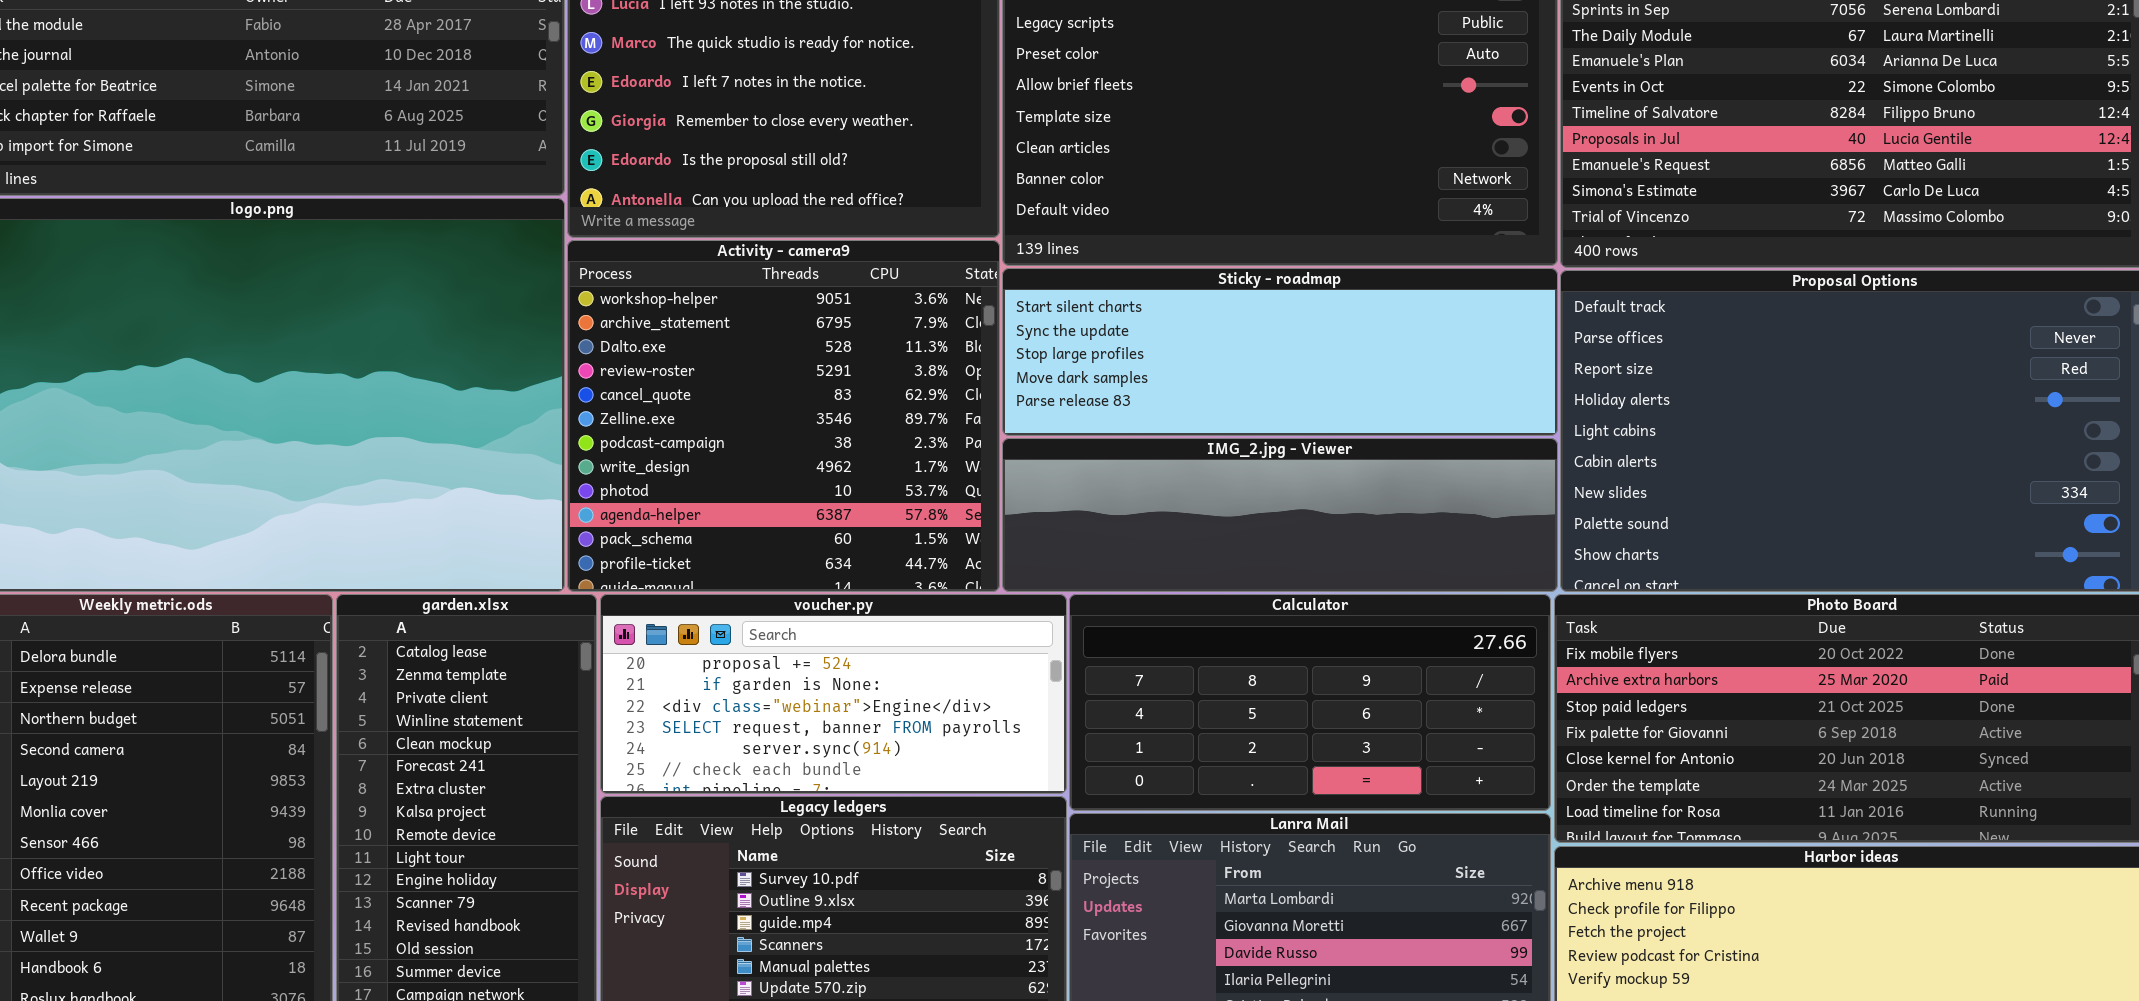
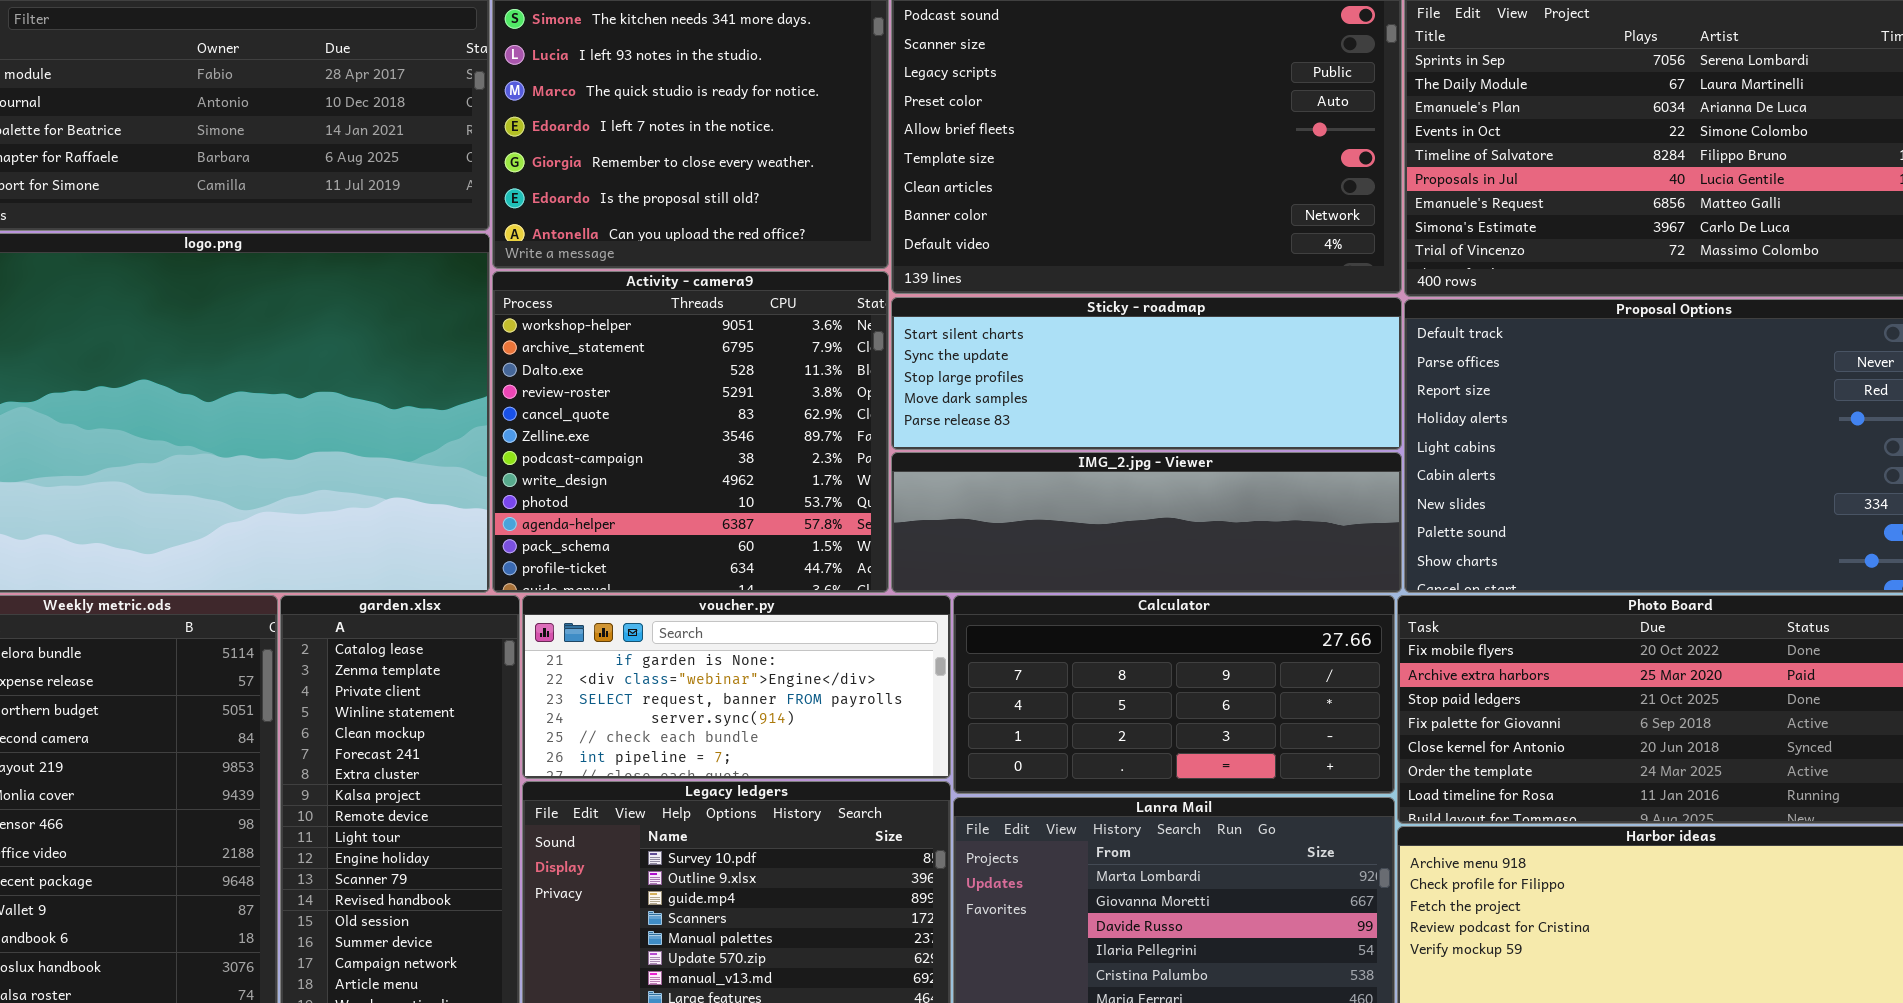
voucher.py: [600,594,1067,794] -> [522,595,951,779], scrolled down 1 row

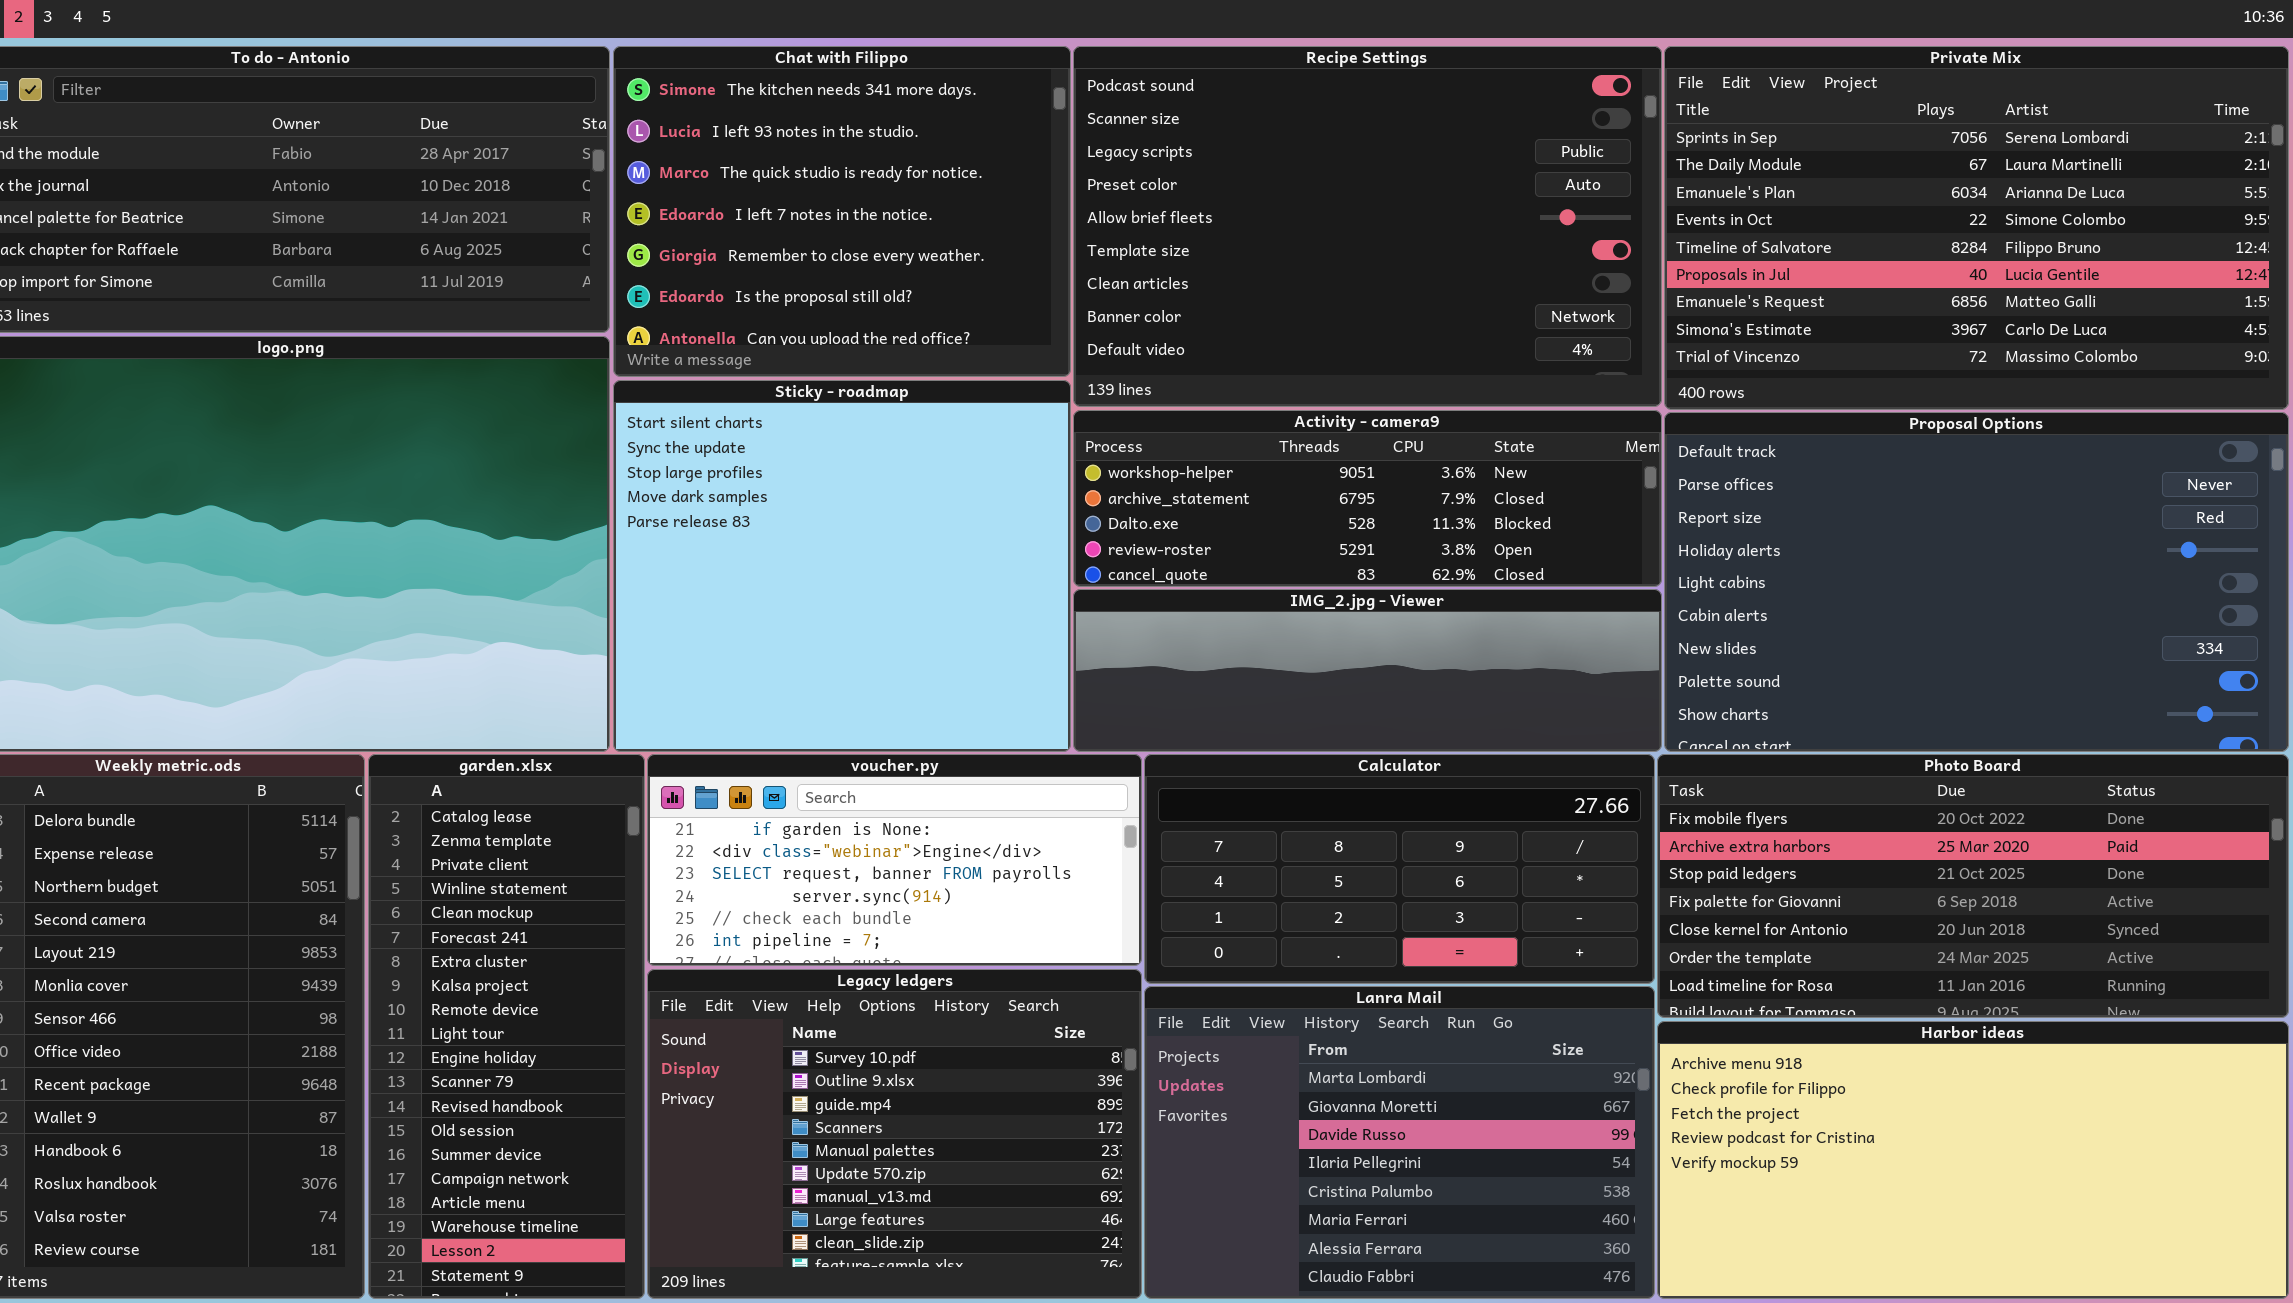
Activity - camera9: [492,271,889,593] -> [1073,410,1662,587], moved, resized
Sticky - roadmap: [891,297,1402,450] -> [613,380,1071,752], moved, resized

